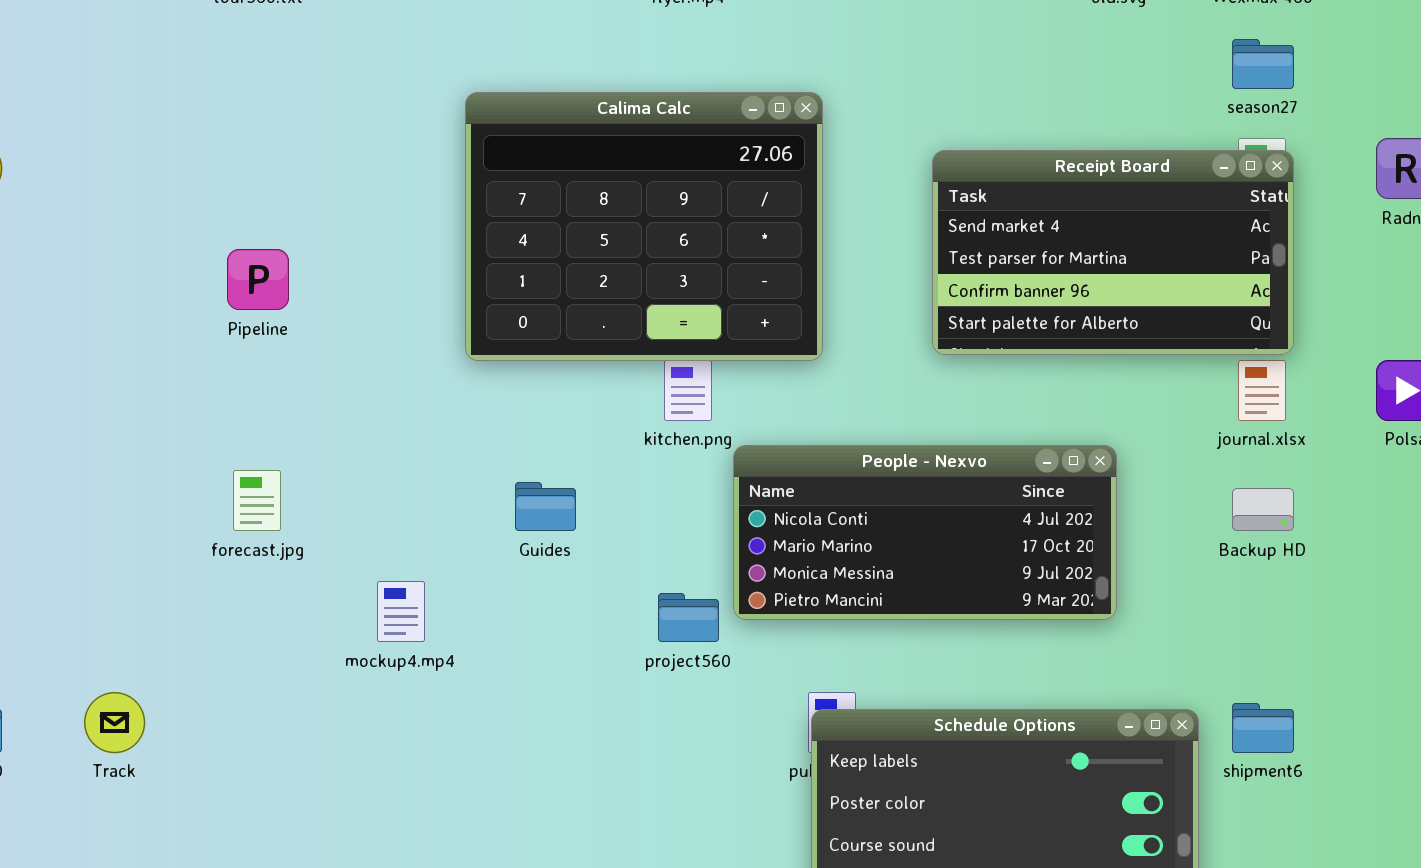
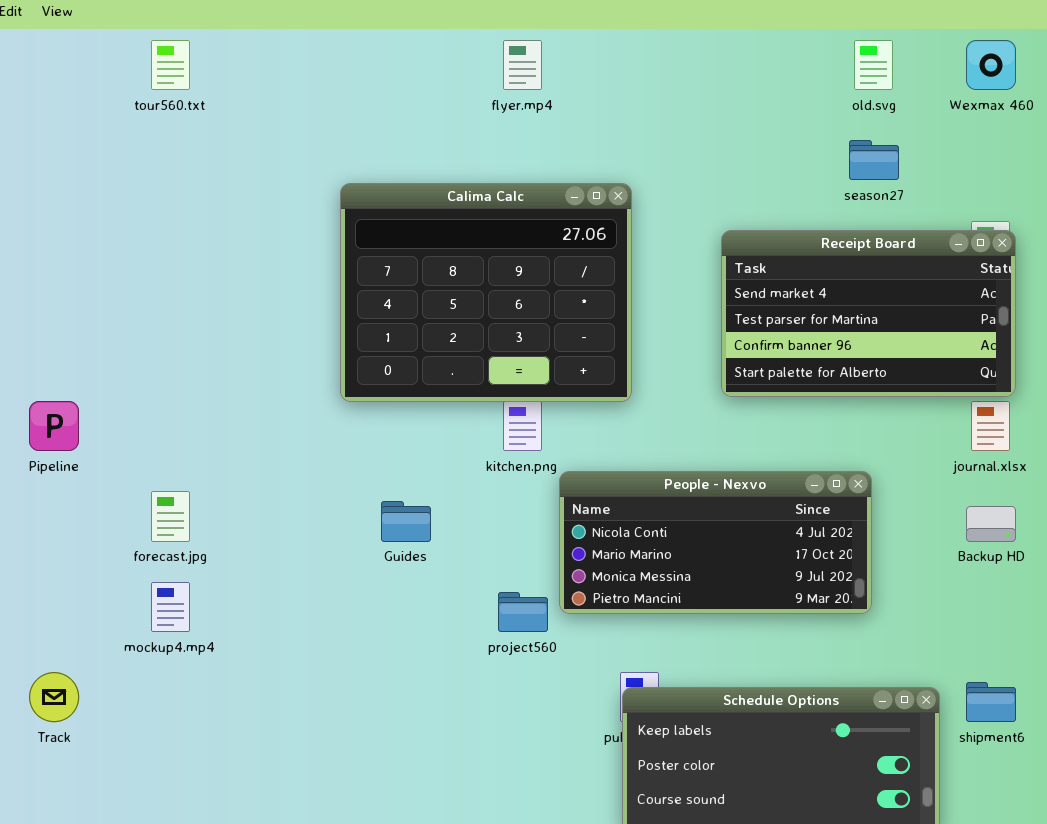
season27: [1232,39,1294,89] -> [849,140,899,180], moved
Pipeline: [227,249,289,310] -> [29,401,79,451], moved
mockup4.mp4: [377,581,425,642] -> [151,582,190,632], moved

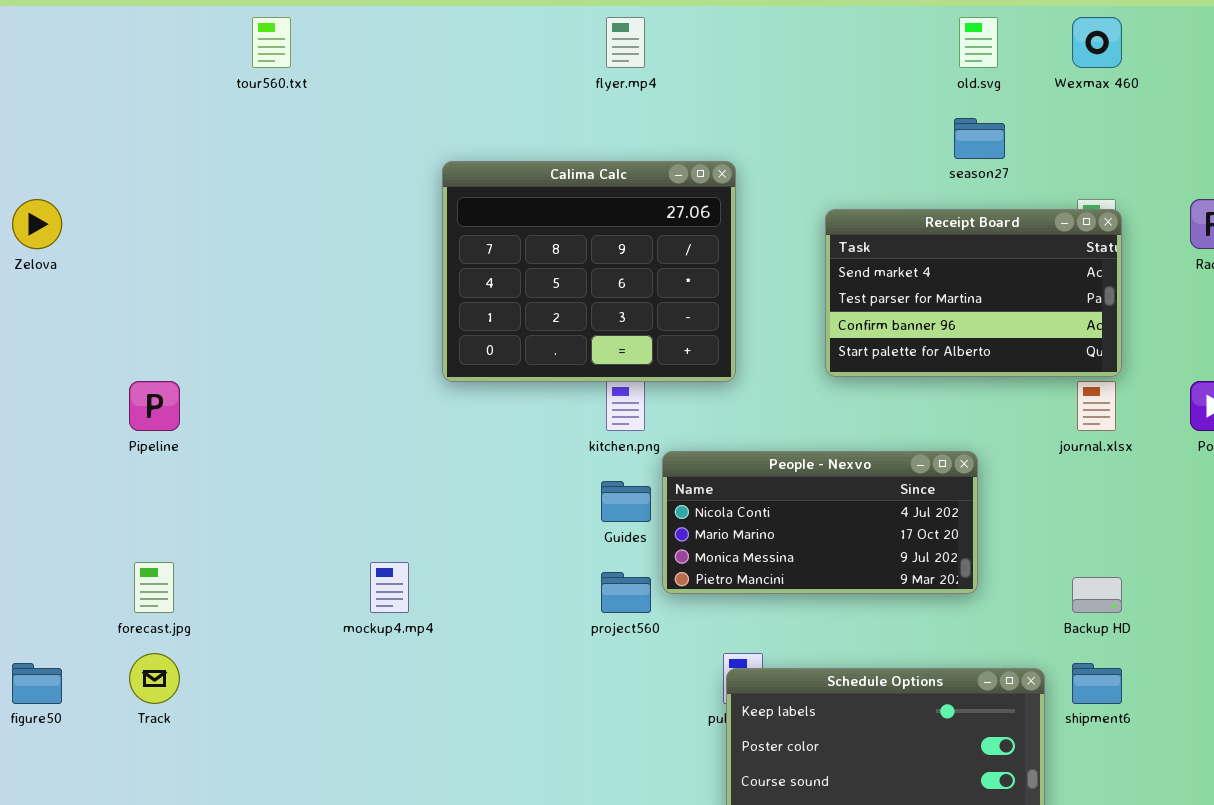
forecast.jpg: [151,491,190,542] -> [134,562,174,613], moved
Guides: [381,501,431,542] -> [601,481,651,522], moved
Backup HD: [966,506,1016,542] -> [1072,577,1122,613], moved
mockup4.mp4: [151,582,190,632] -> [370,562,409,613], moved

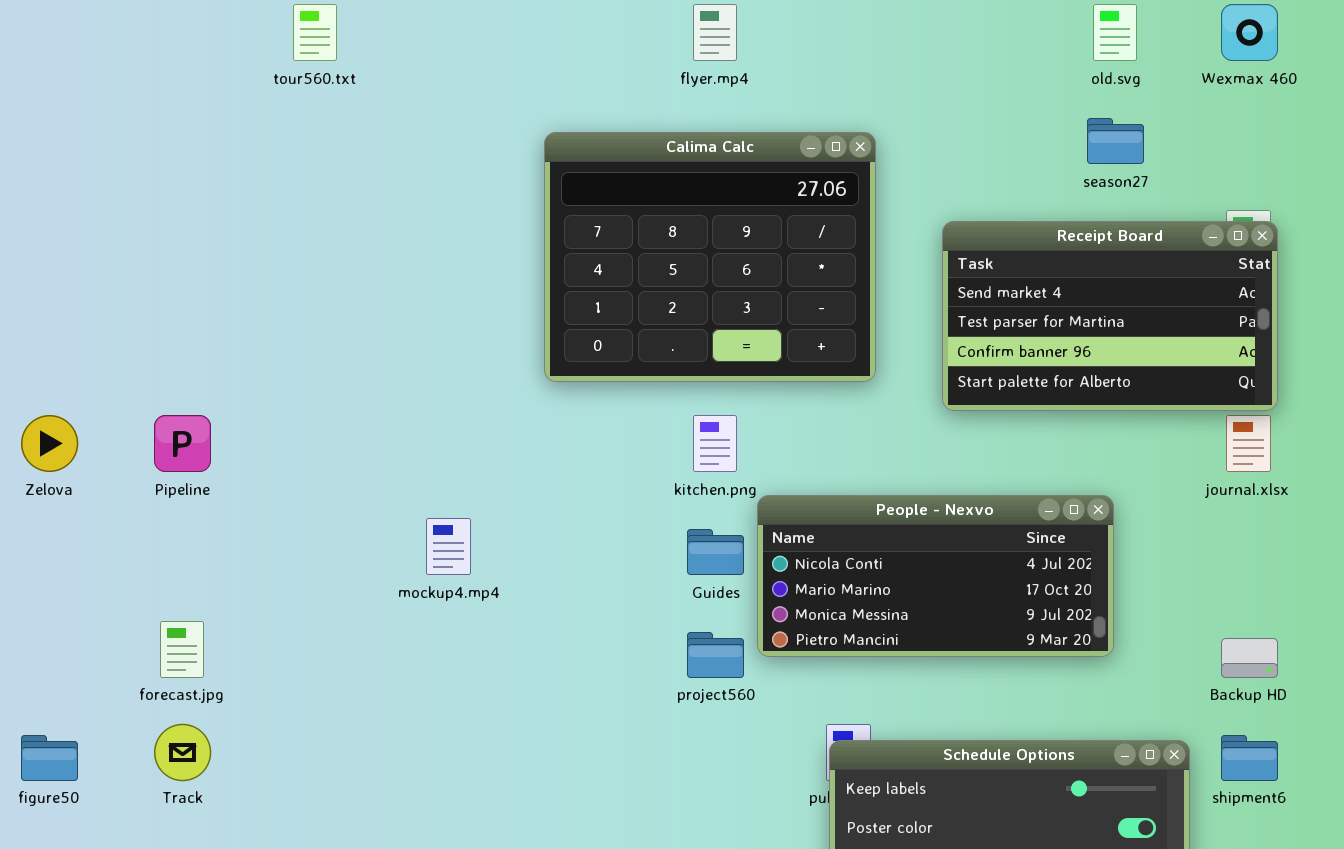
Calima Calc: [442,161,736,382] -> [544,132,876,382], moved
Zelova: [12,199,62,249] -> [21,415,78,472], moved
mockup4.mp4: [370,562,409,613] -> [426,518,471,575], moved

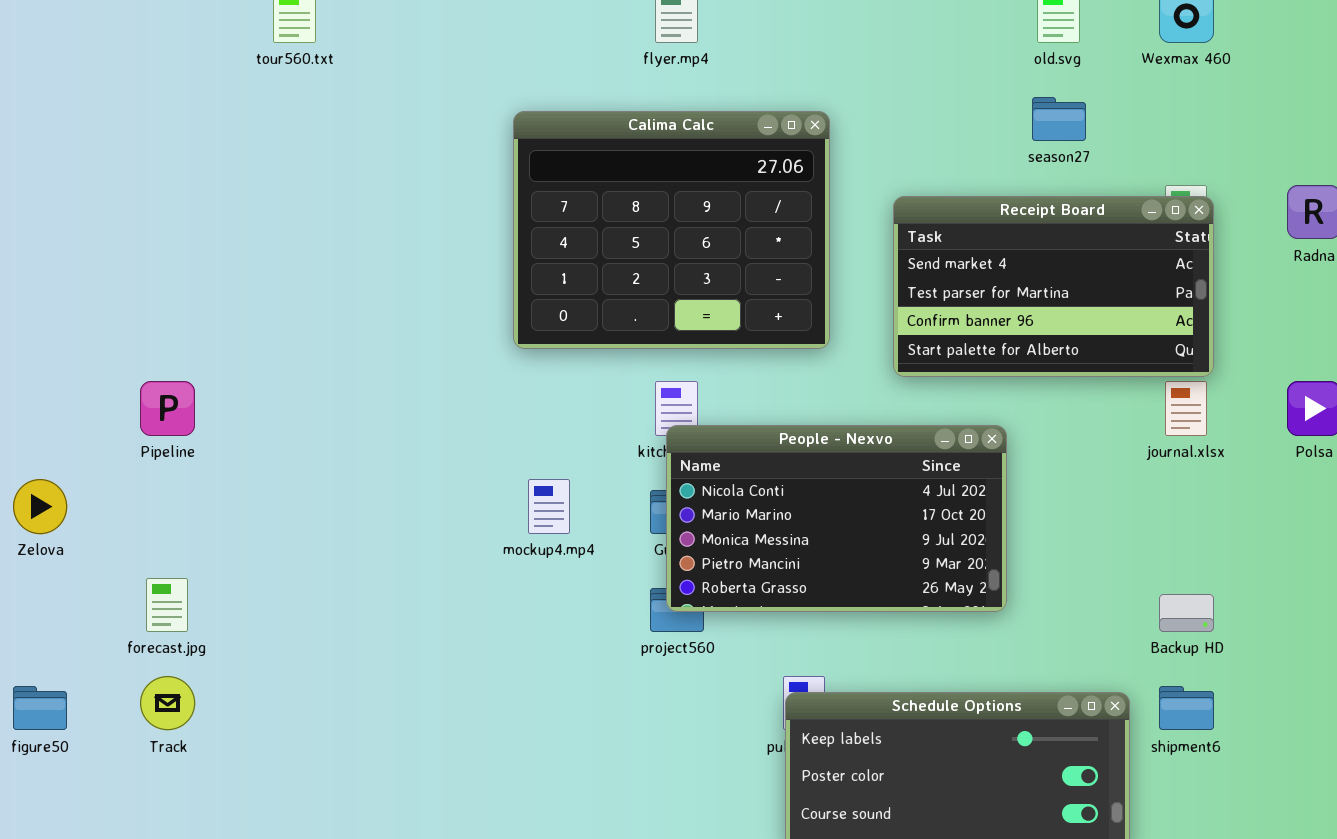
Zelova: [21,415,78,472] -> [13,479,67,534], moved
People - Nexvo: [757,495,1114,657] -> [666,425,1007,612], moved, resized
mockup4.mp4: [426,518,471,575] -> [528,479,570,534], moved

